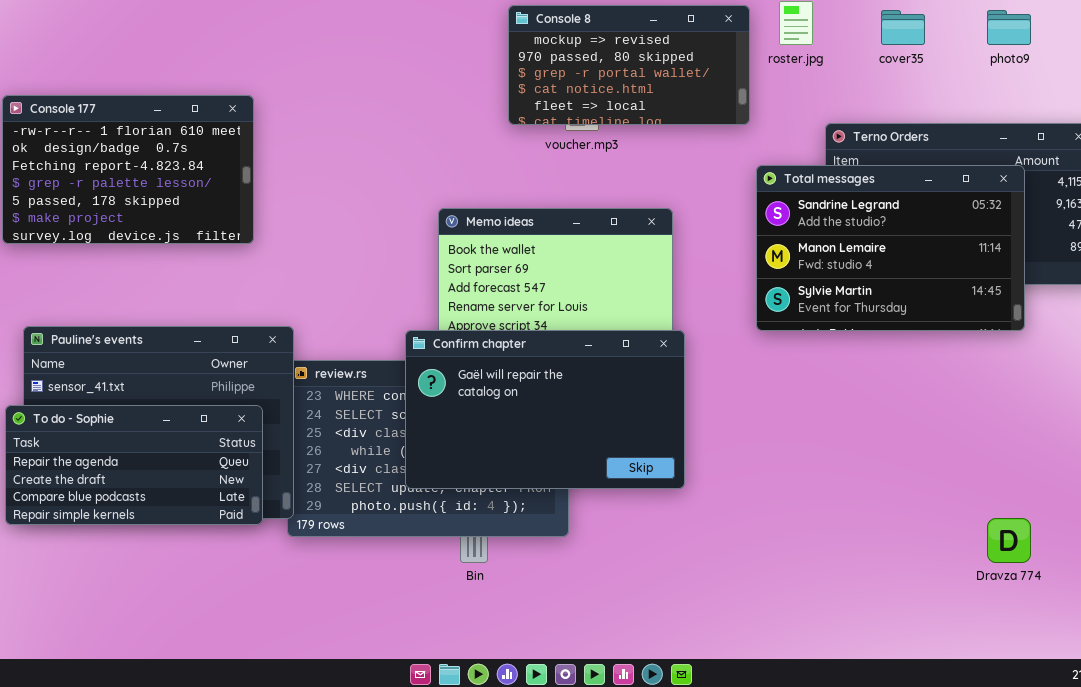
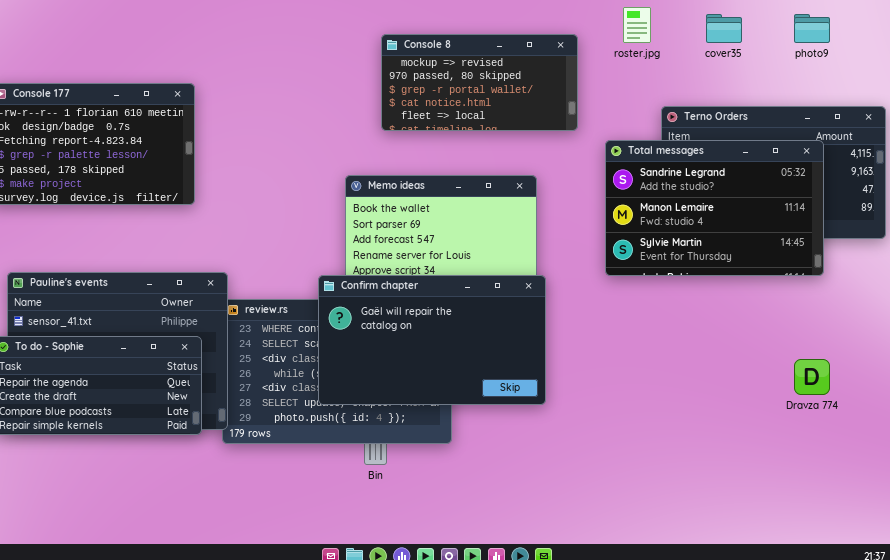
Console 8: [508,5,750,125] -> [381,34,578,131], moved
Dravza 774: [987,518,1031,563] -> [794,359,830,395], moved

